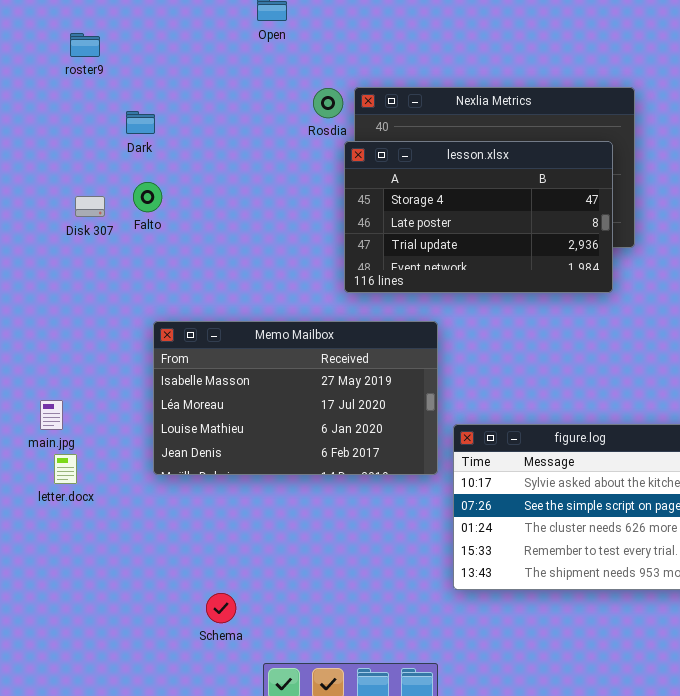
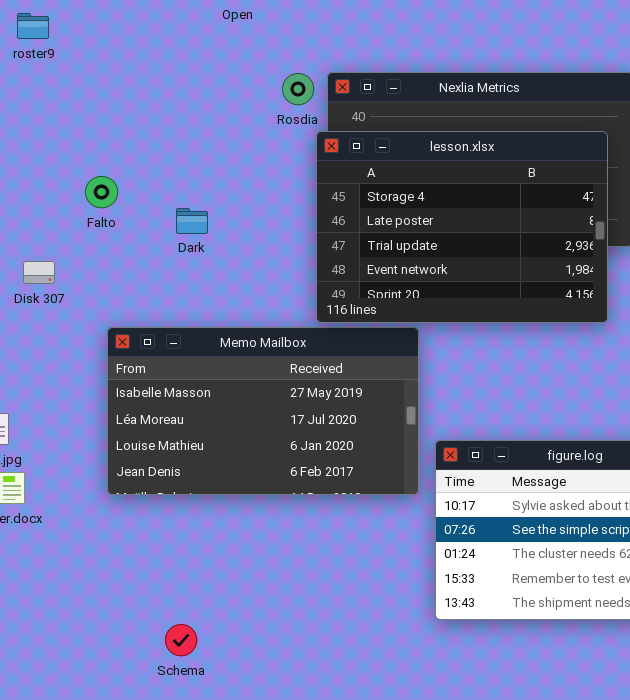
Dark: [126,111,155,134] -> [176,208,208,234], moved
lesson.xlsx: [344,141,613,293] -> [316,131,608,323], resized
Disk 307: [75,196,105,217] -> [23,261,55,284], moved

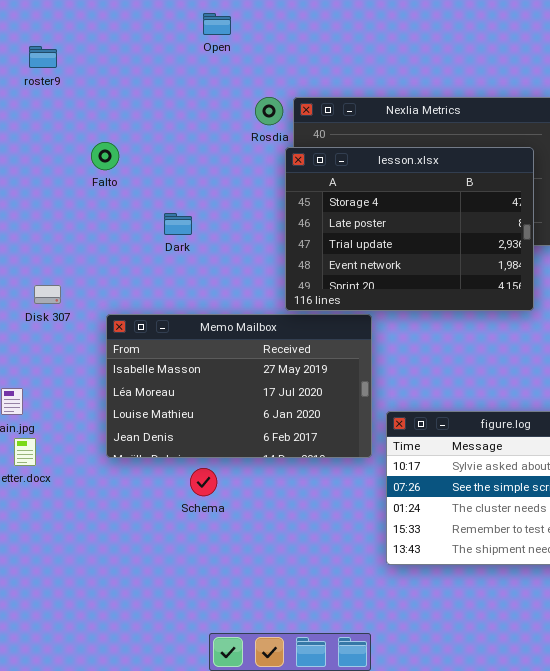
Falto: [85,176,118,208] -> [91,142,119,170], moved
Disk 307: [23,261,55,284] -> [34,285,61,304], moved
Schema: [165,624,197,656] -> [190,468,217,496], moved

